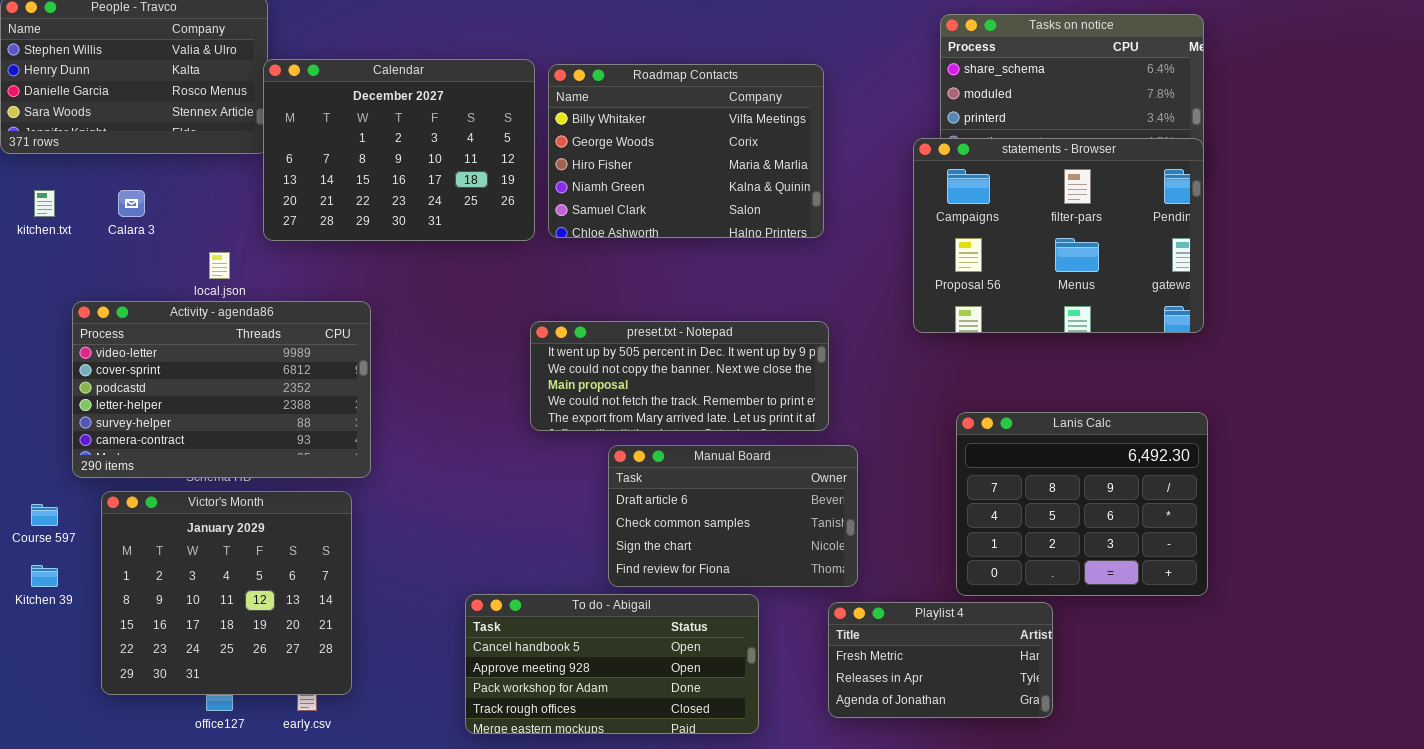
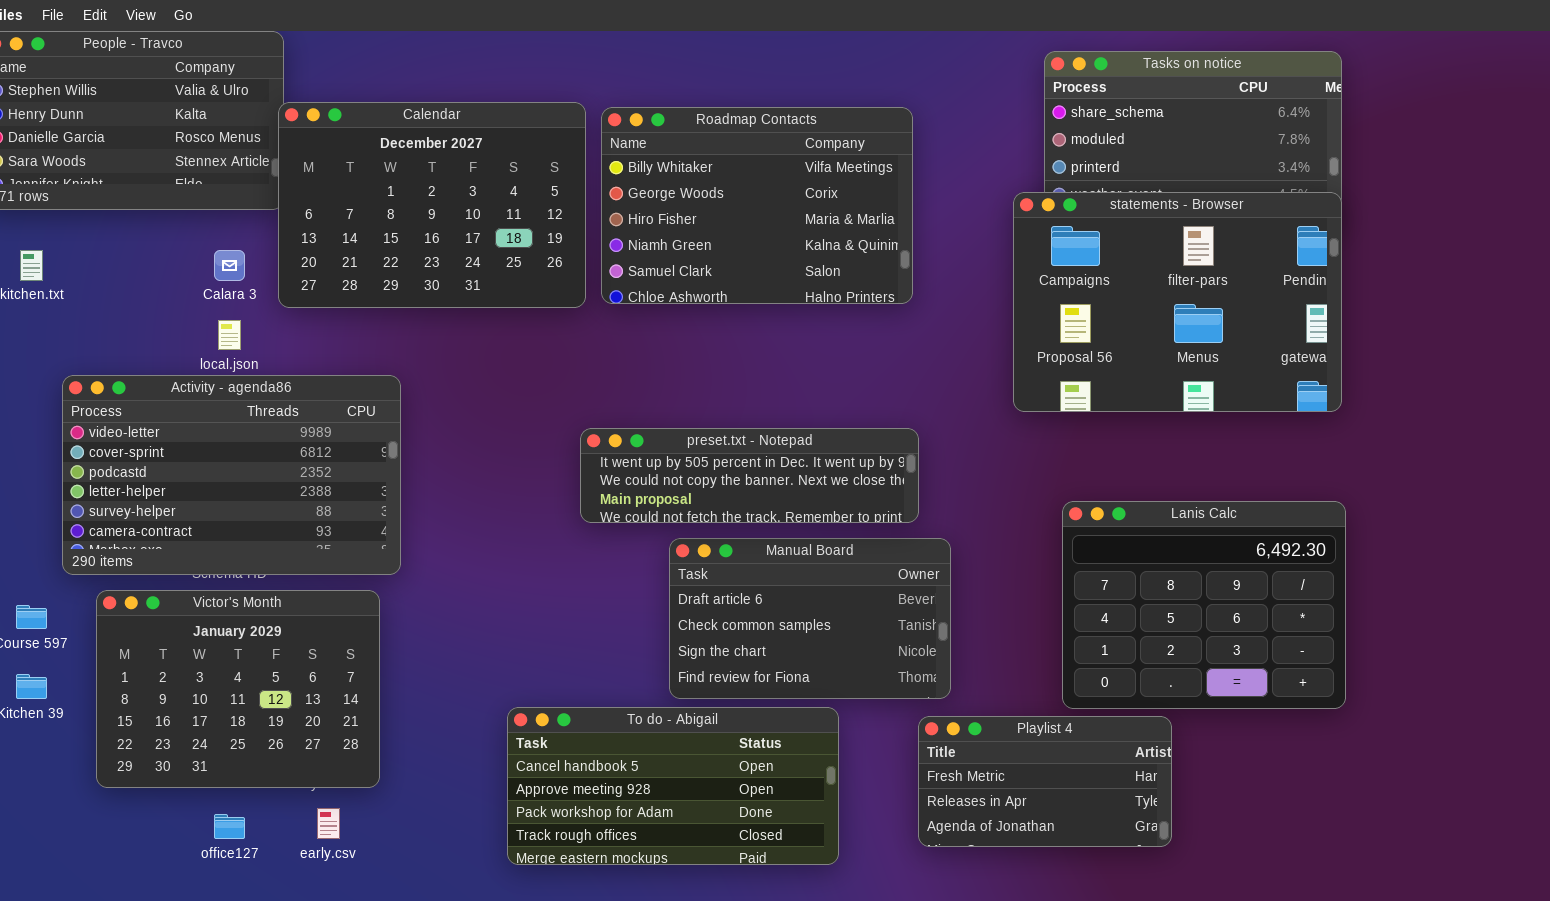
Calara 3: [118,190,145,217] -> [214,250,245,281], moved
preset.txt - Notepad: [530,321,829,431] -> [580,428,919,523], resized
Victor's Month: [101,491,352,695] -> [96,590,380,788], resized

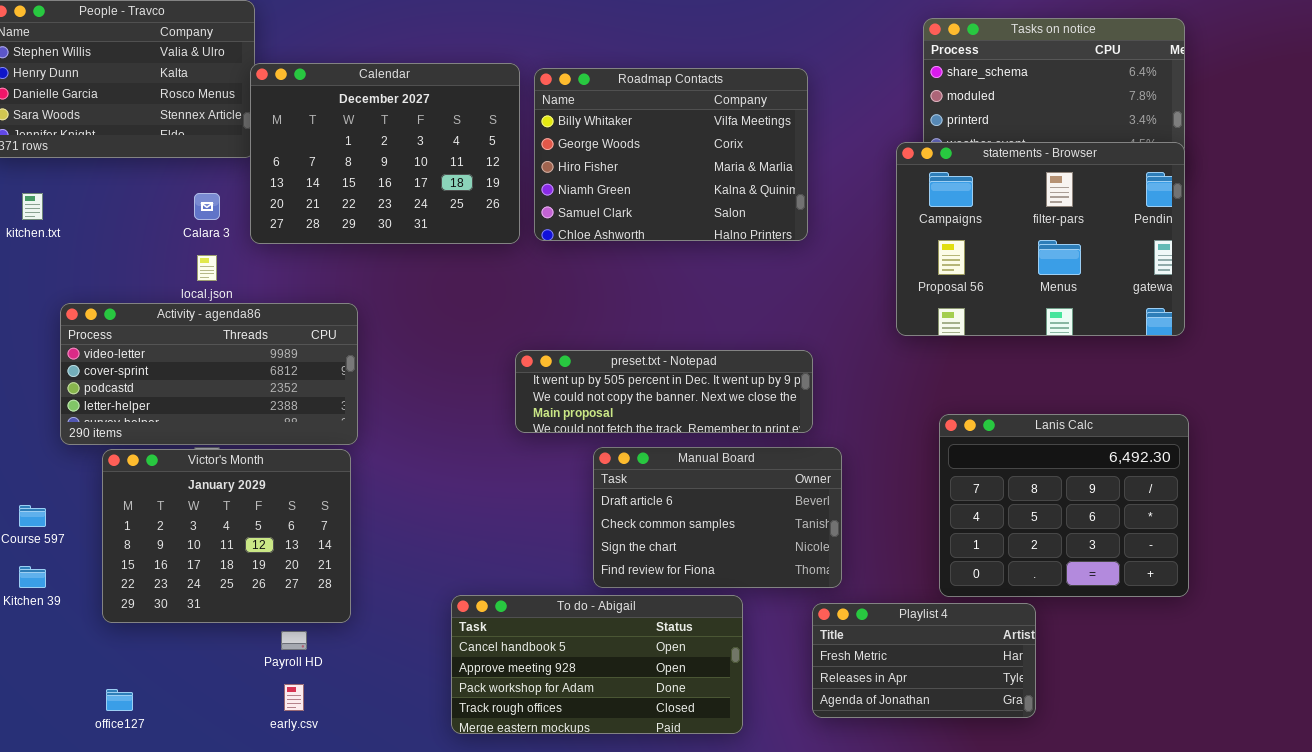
Activity - agenda86: [62,375,401,575] -> [60,303,358,445], resized
Victor's Month: [96,590,380,788] -> [102,449,351,623], moved
office127: [214,814,245,839] -> [106,689,133,711], moved

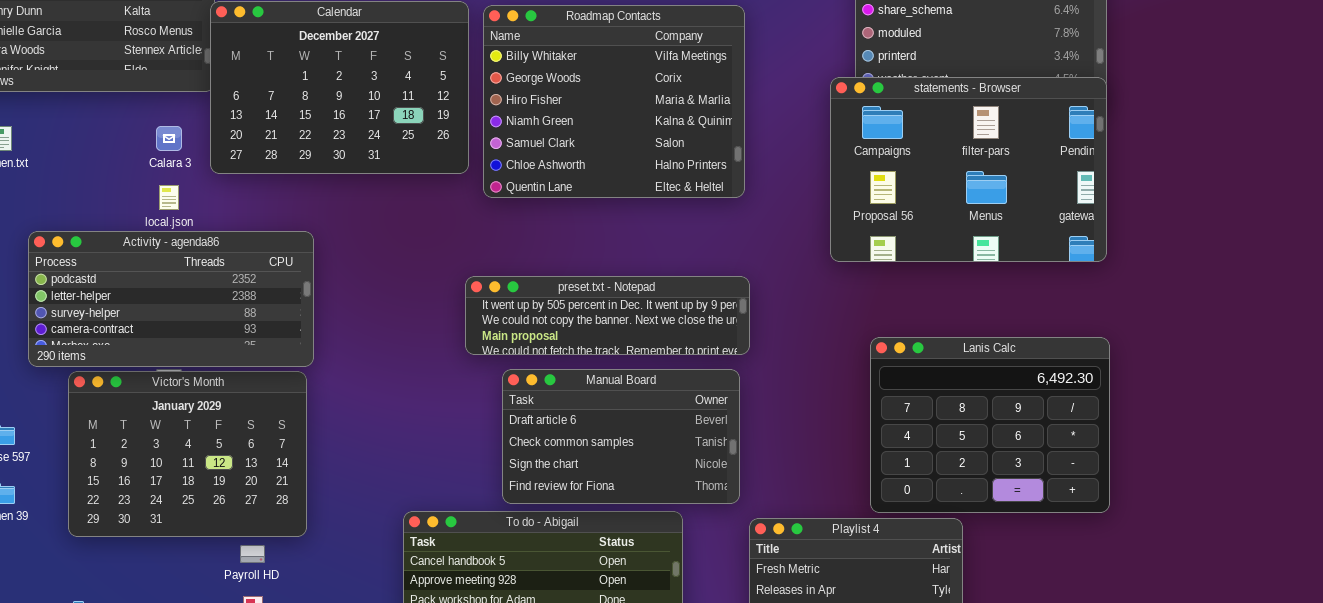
Roadmap Contacts: [534,68,808,241] -> [483,5,745,198], resized
Activity - agenda86: [60,303,358,445] -> [28,231,314,367], scrolled down 2 rows
Manual Board: [593,447,842,588] -> [502,369,740,504], moved

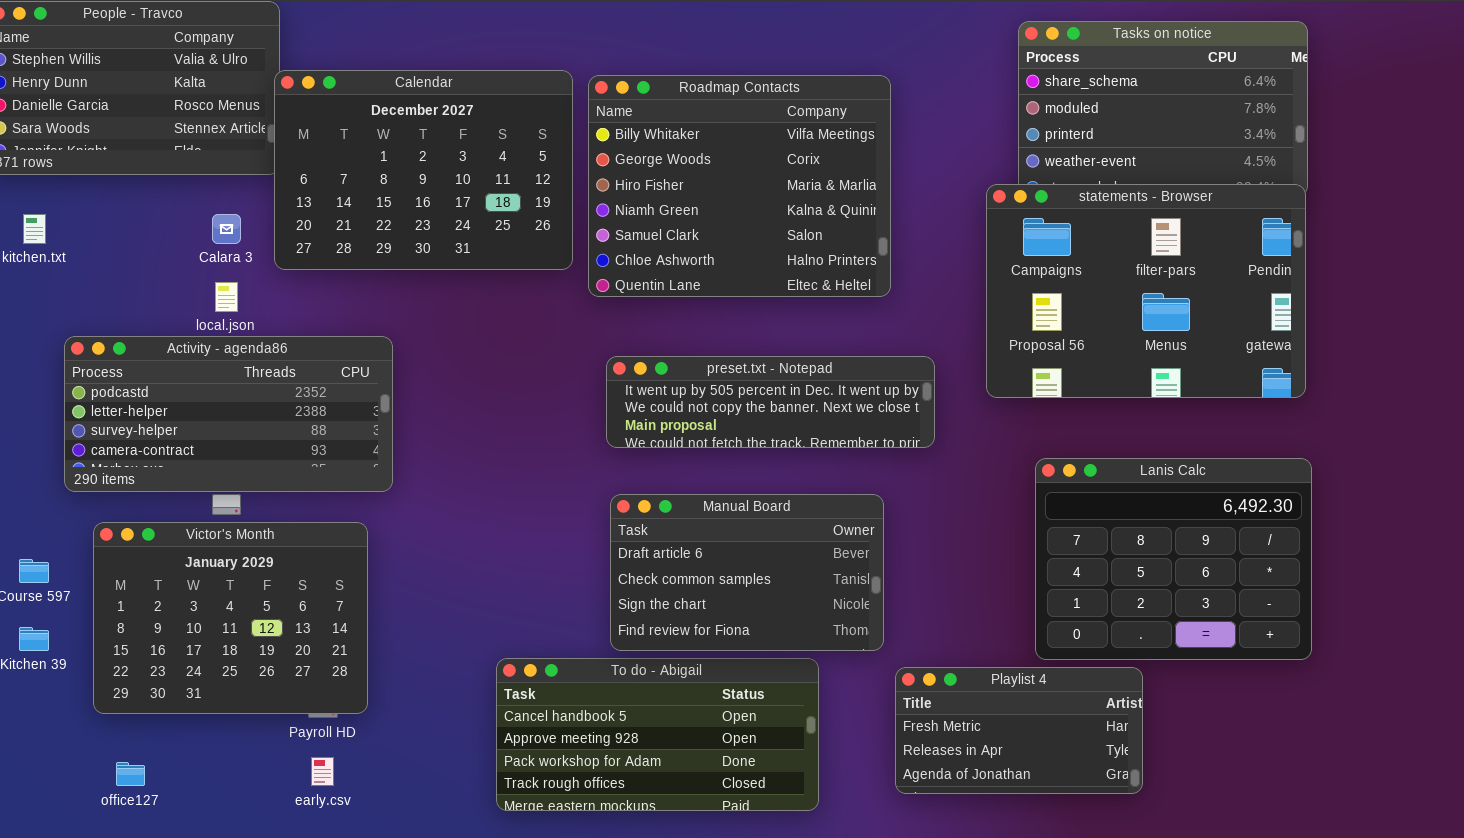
statements - Browser: [830,77,1107,262] -> [986,184,1306,398], moved
preset.txt - Notepad: [465,276,750,355] -> [606,356,935,448], moved
Victor's Month: [68,371,307,537] -> [93,522,368,714], moved

